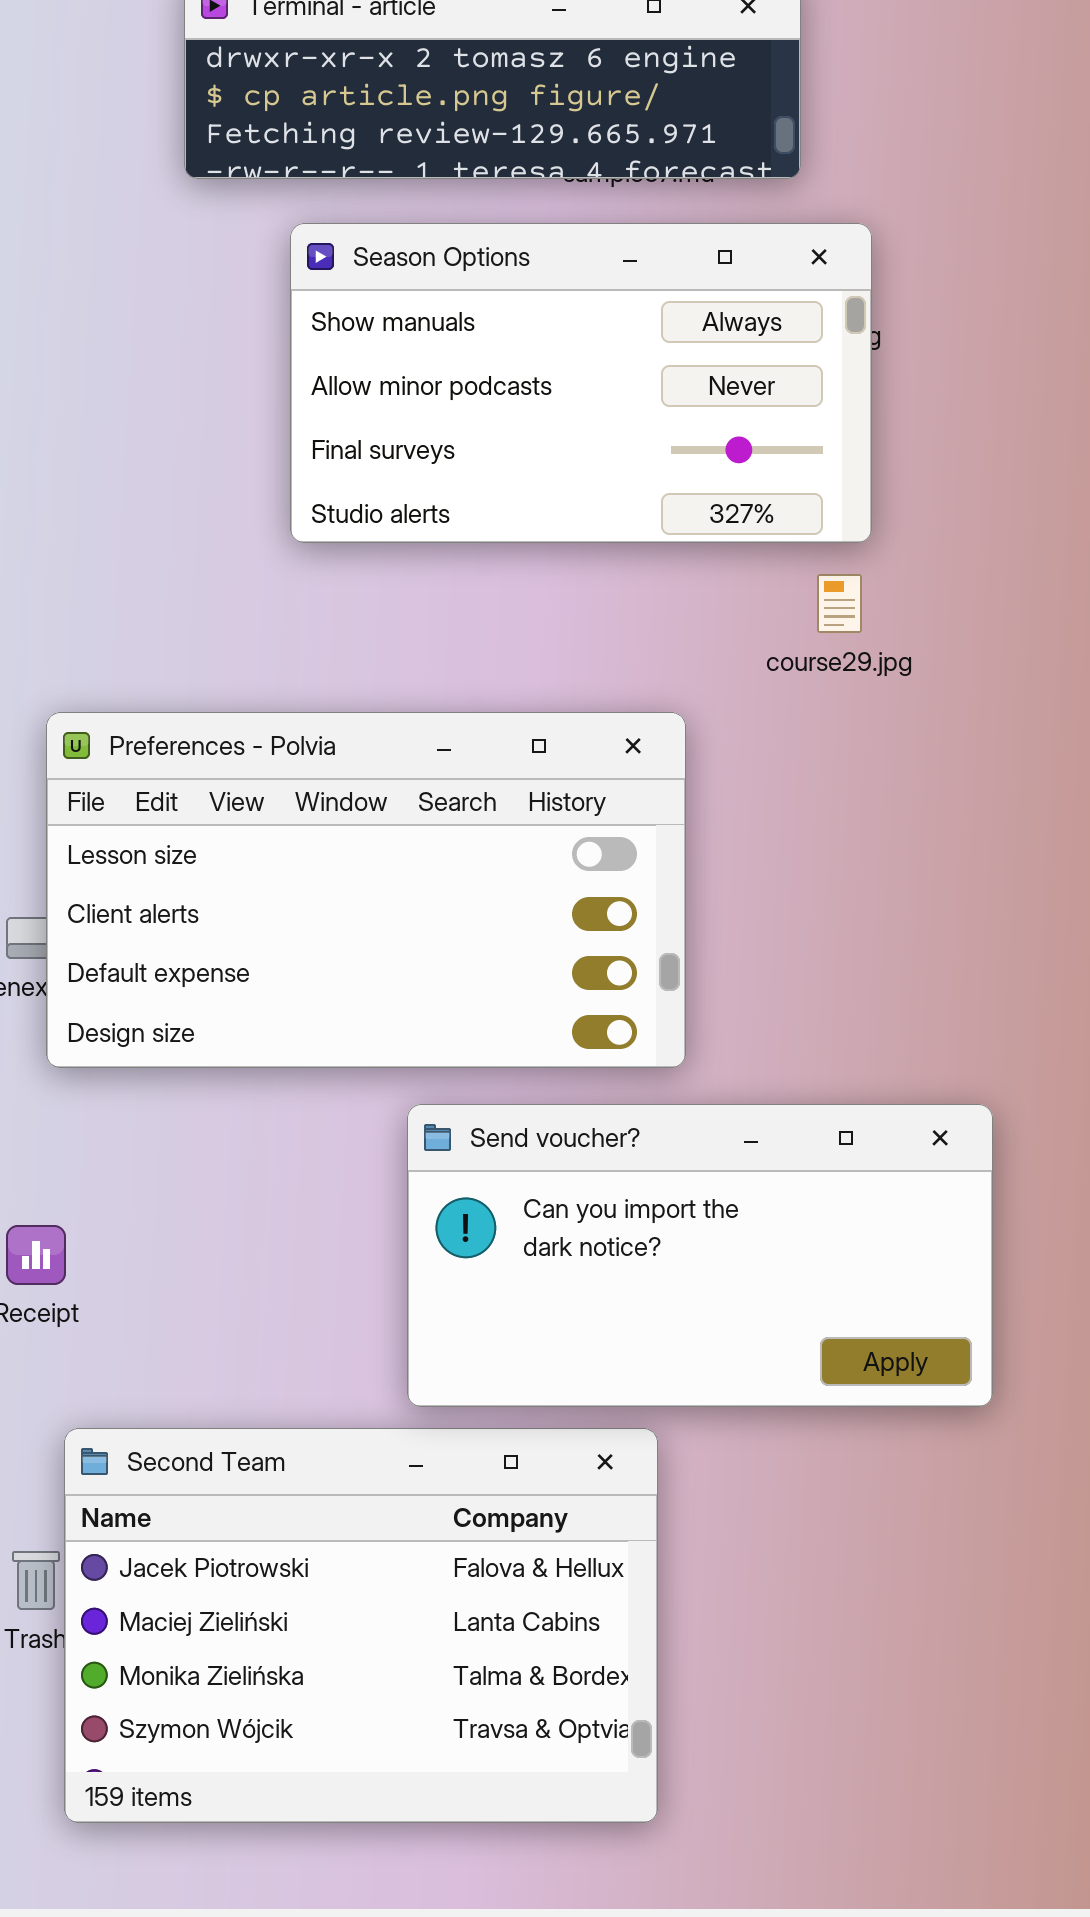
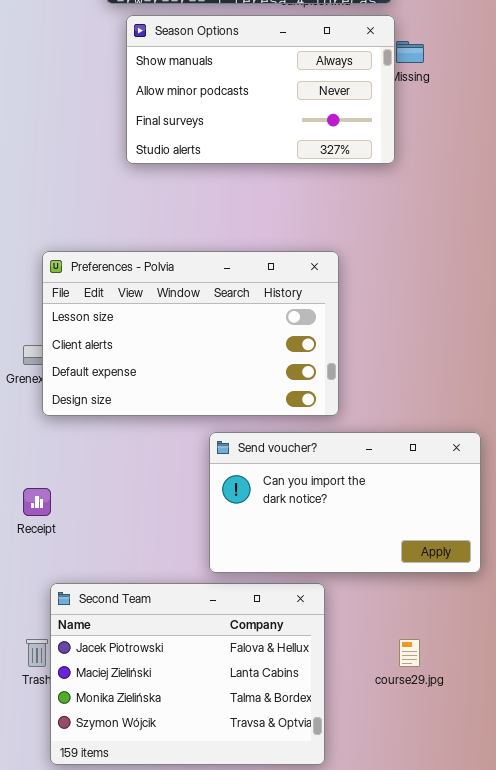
Season Options: [290,223,872,543] -> [126,15,395,164], moved
course29.jpg: [817,574,862,633] -> [399,639,420,667], moved

